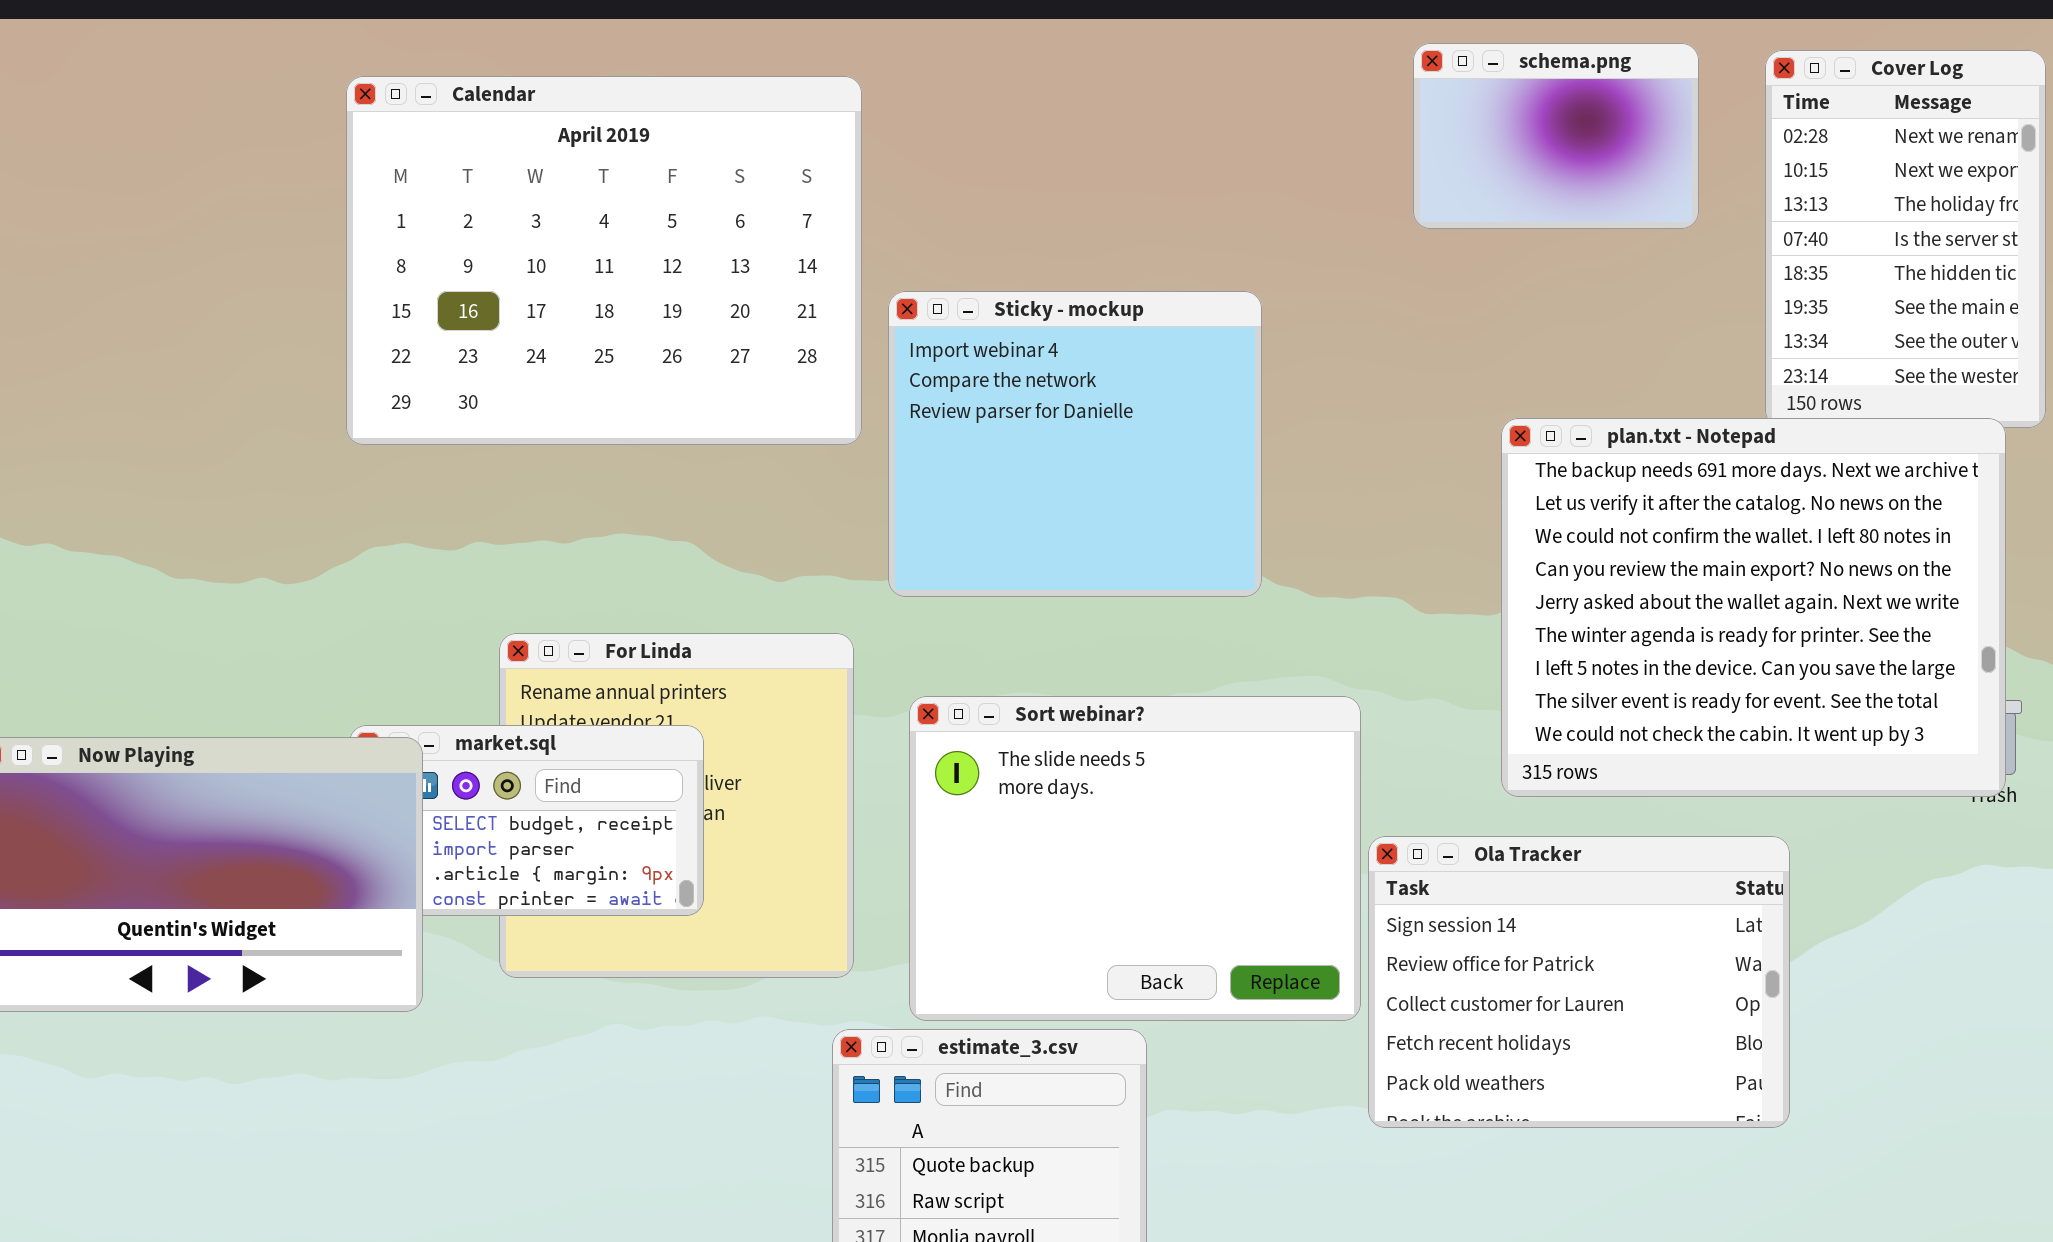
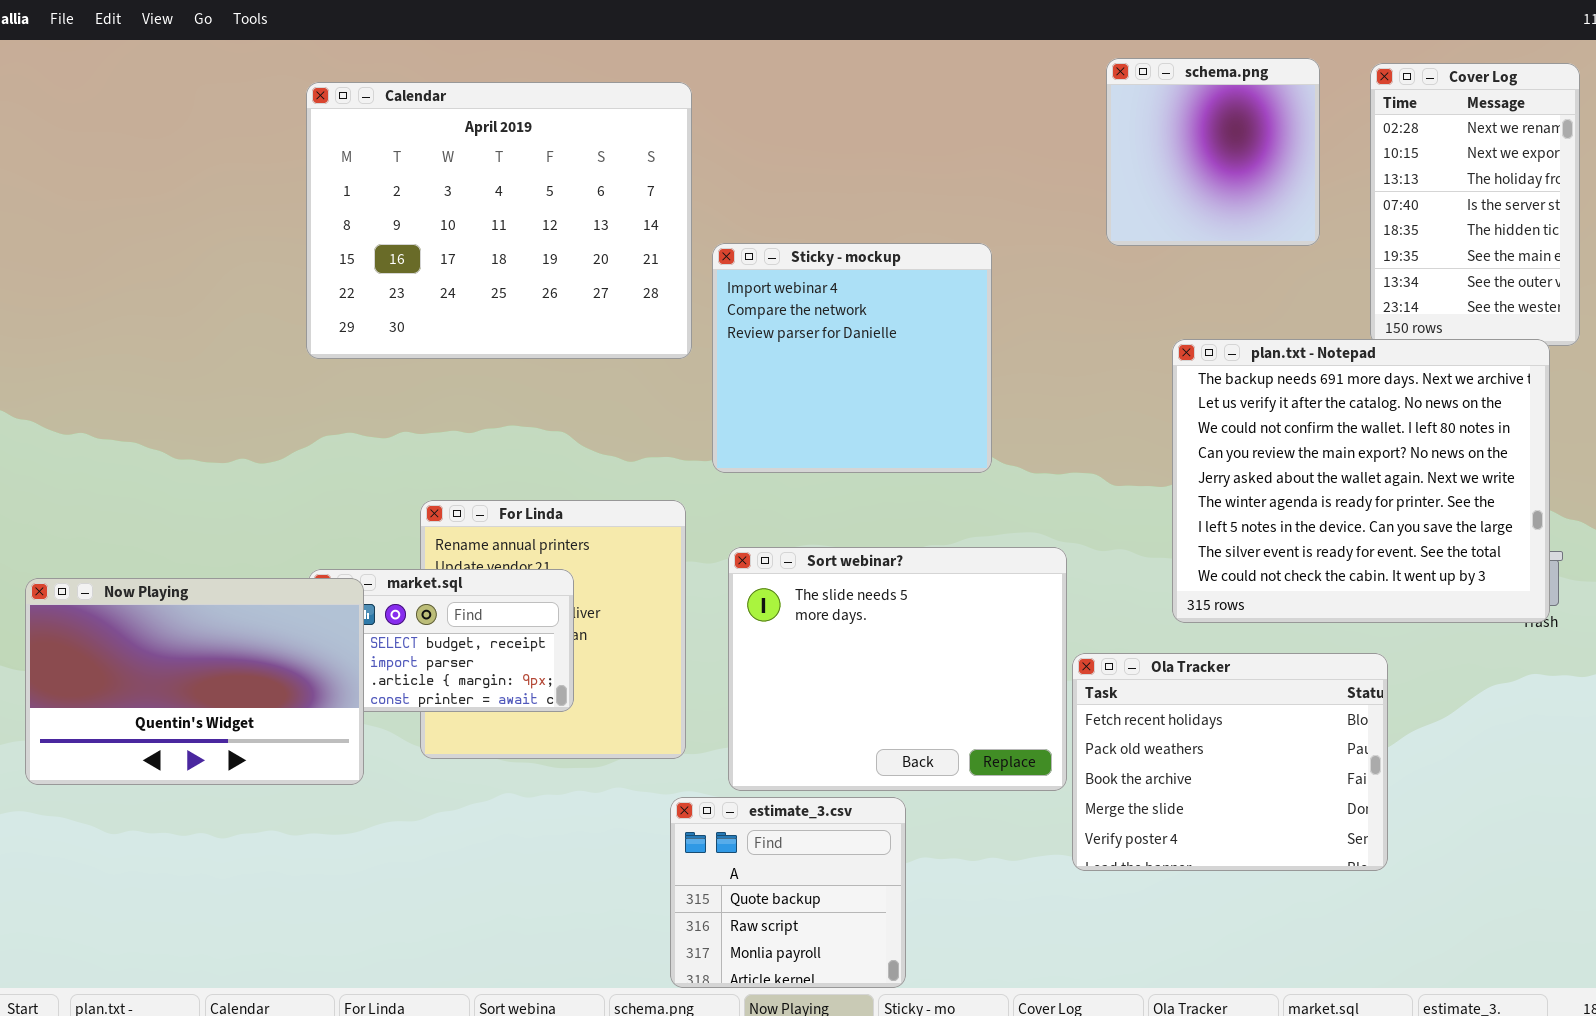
schema.png: [1413,43,1699,229] -> [1106,58,1320,246], resized
Ola Tracker: [1368,836,1790,1128] -> [1072,653,1388,871], scrolled down 3 rows

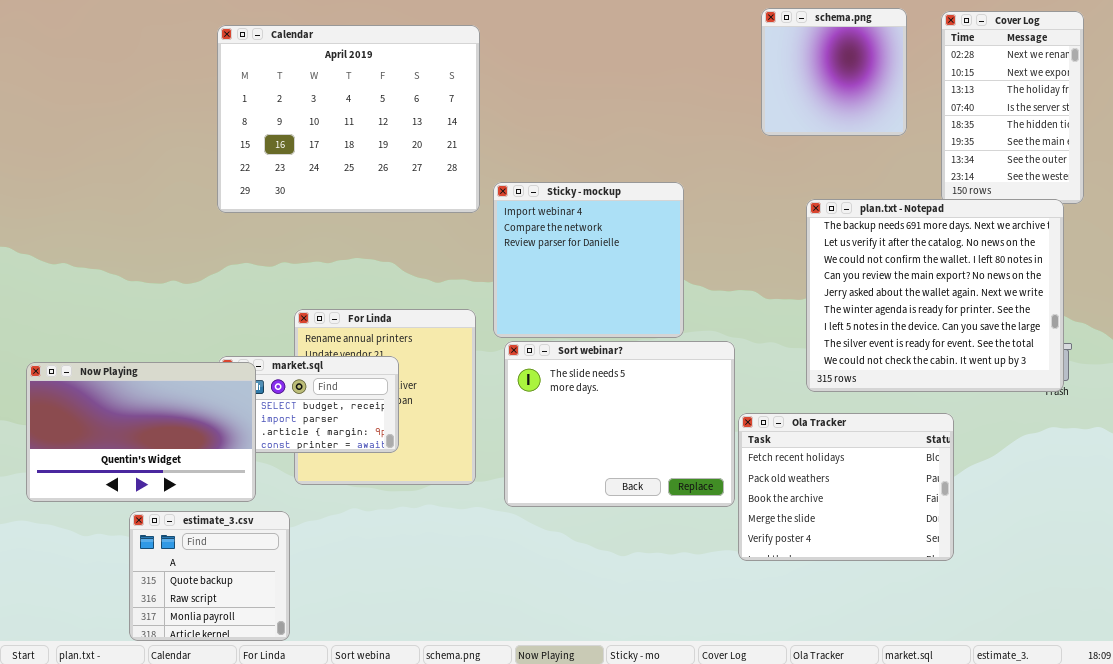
Sticky - mockup: [712,243,992,473] -> [493,182,684,338], moved
estimate_3.csv: [670,797,906,988] -> [129,511,290,641], moved

